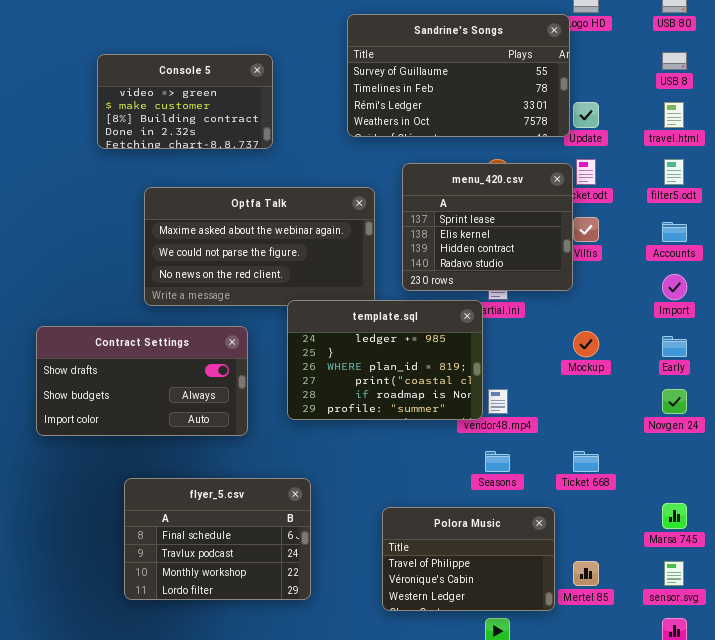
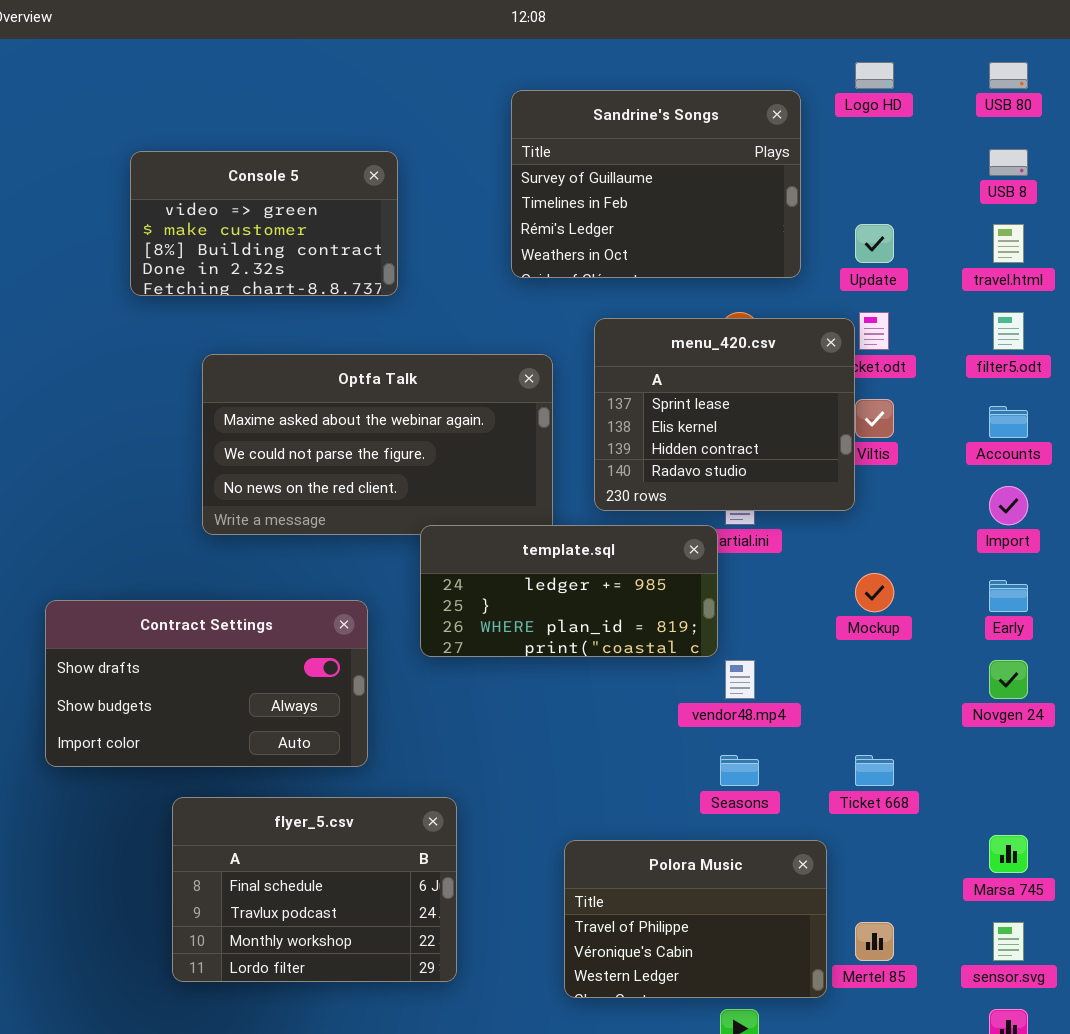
Sandrine's Songs: [347,14,570,137] -> [511,90,801,278], resized
template.sql: [287,300,483,420] -> [420,525,718,657], resized
Contract Settings: [36,326,248,436] -> [45,600,368,767], moved

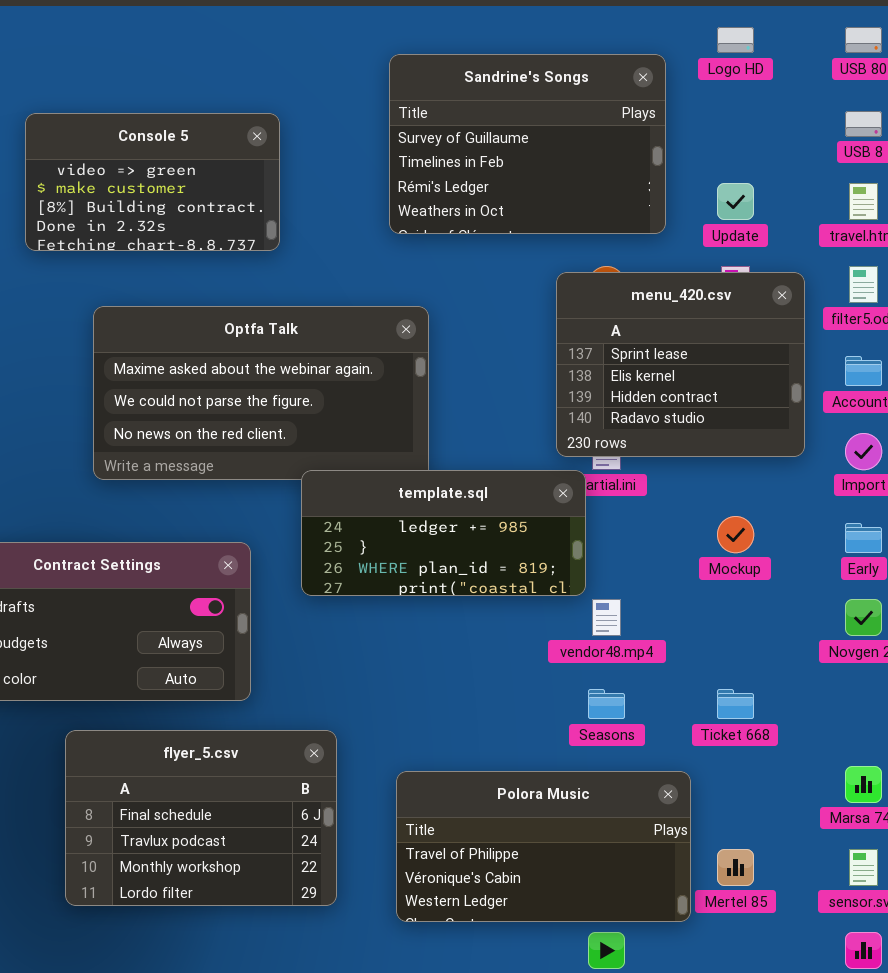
menu_420.csv: [594,318,855,511] -> [556,272,805,457], moved
Polora Music: [564,840,827,998] -> [396,771,691,922], resized

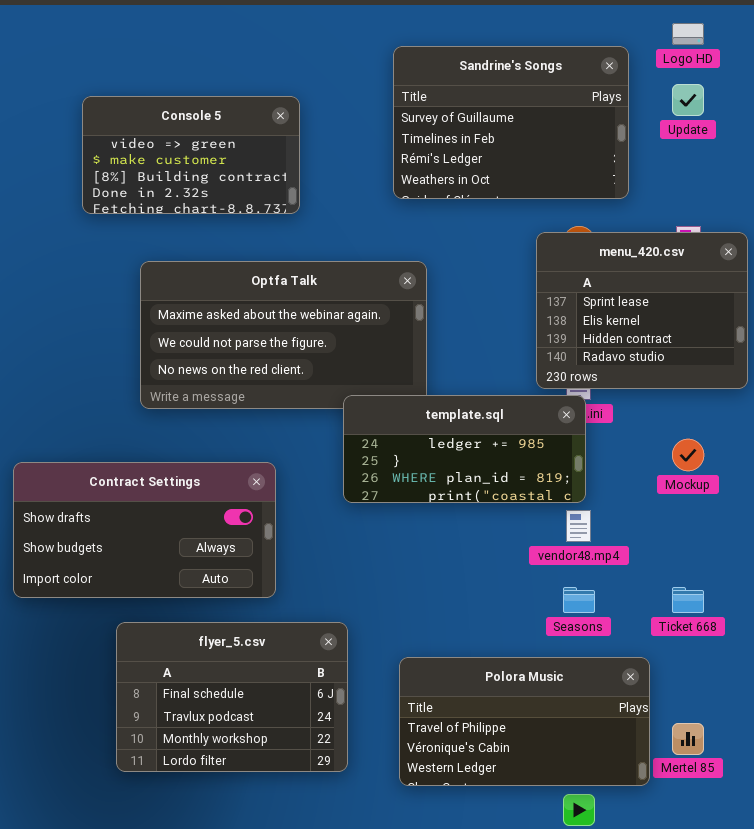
Update: [717,183,754,220] -> [672,84,704,116], moved
template.sql: [301,470,586,596] -> [343,395,586,503], moved

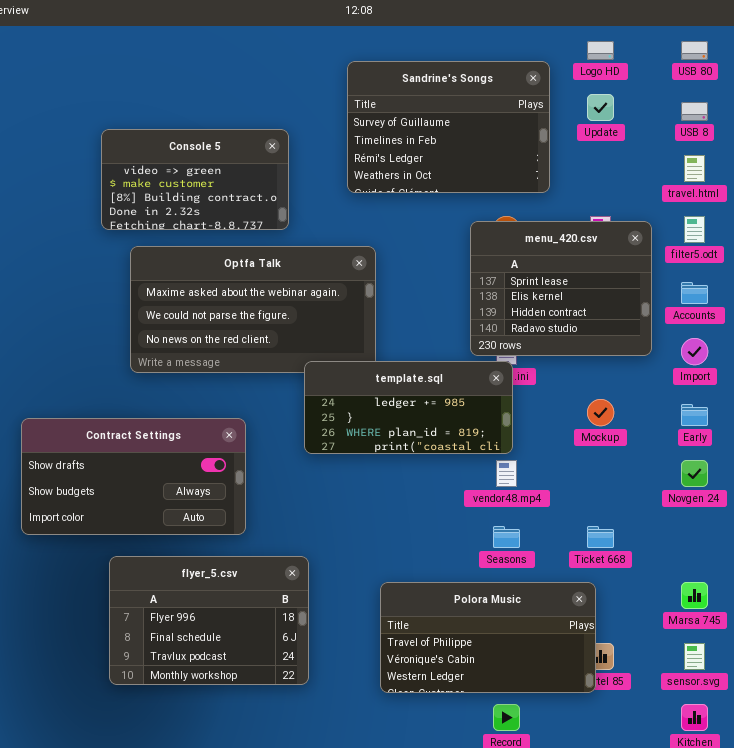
Console 5: [82,96,300,214] -> [101,129,289,230], moved
flyer_5.csv: [116,622,348,772] -> [109,556,309,685], scrolled up 1 row
Polora Music: [399,657,650,786] -> [380,582,596,693], moved

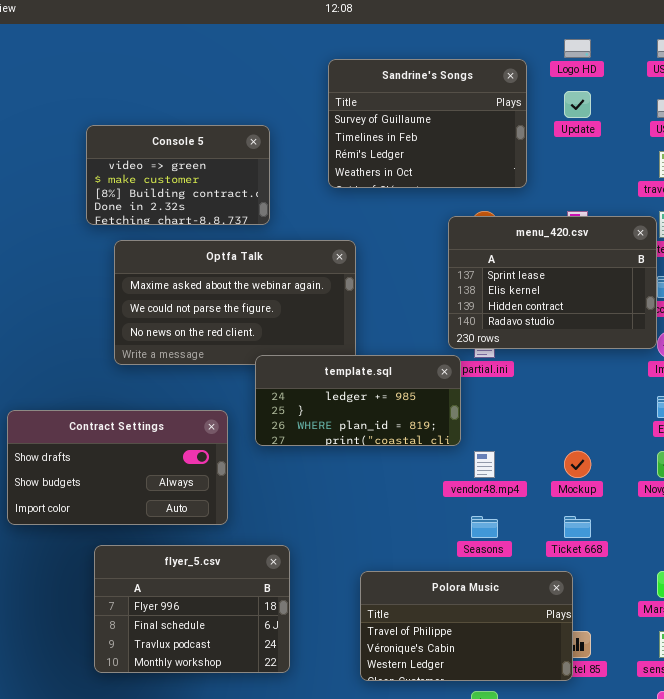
menu_420.csv: [470,221,652,356] -> [448,216,657,349], resized
template.sql: [304,361,513,454] -> [255,355,461,446], moved
Mockup: [587,399,614,426] -> [564,451,591,478], moved

